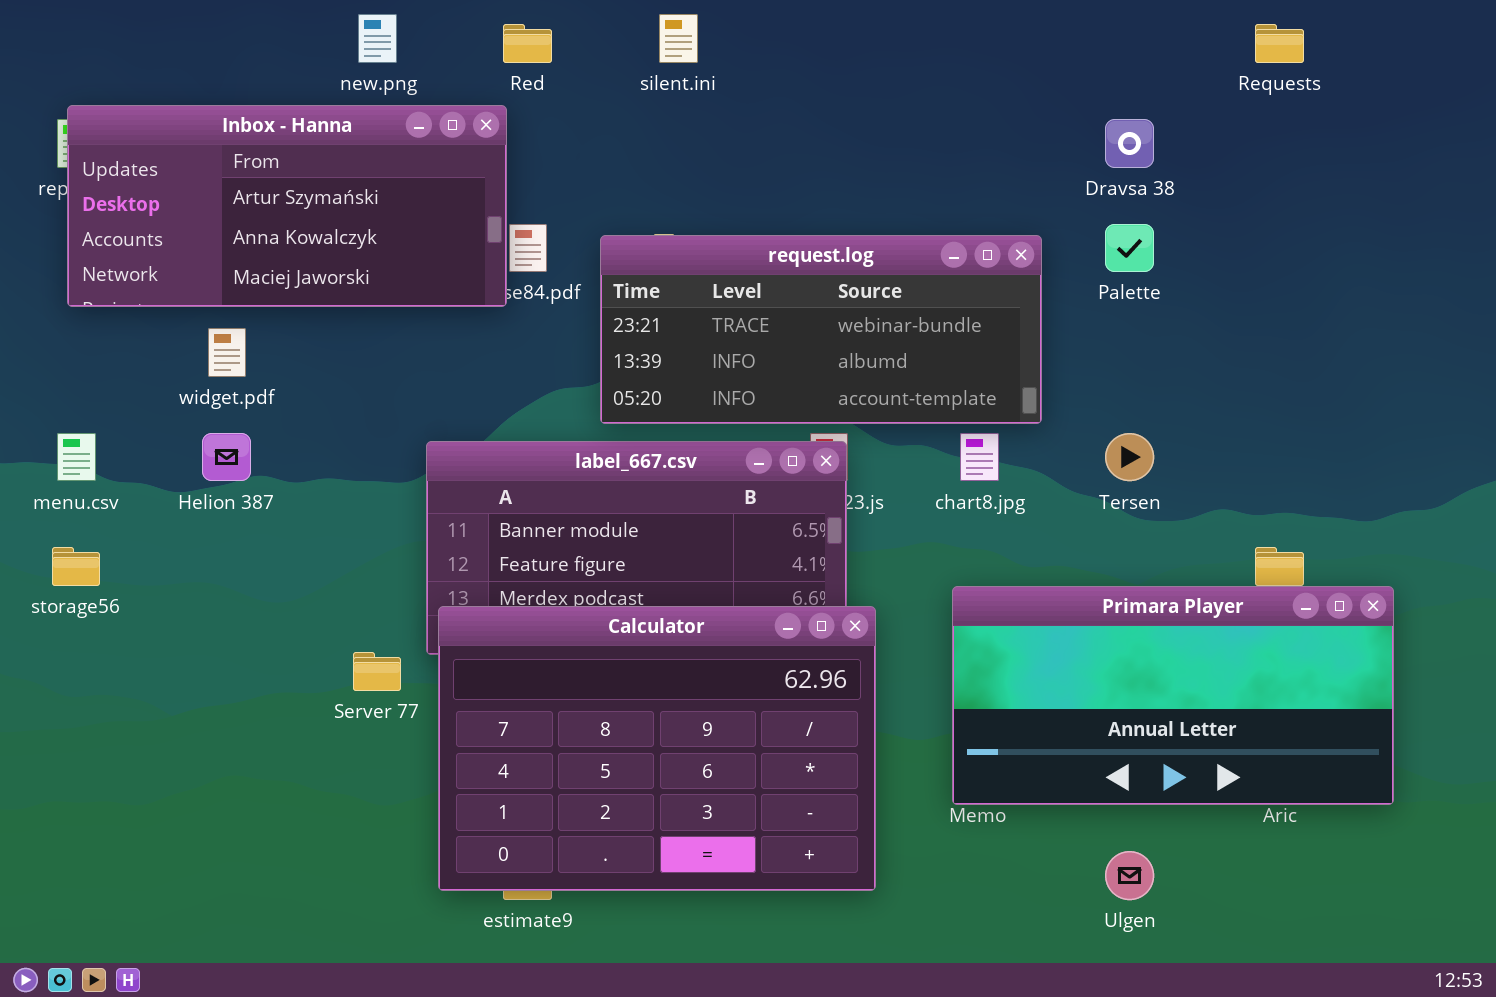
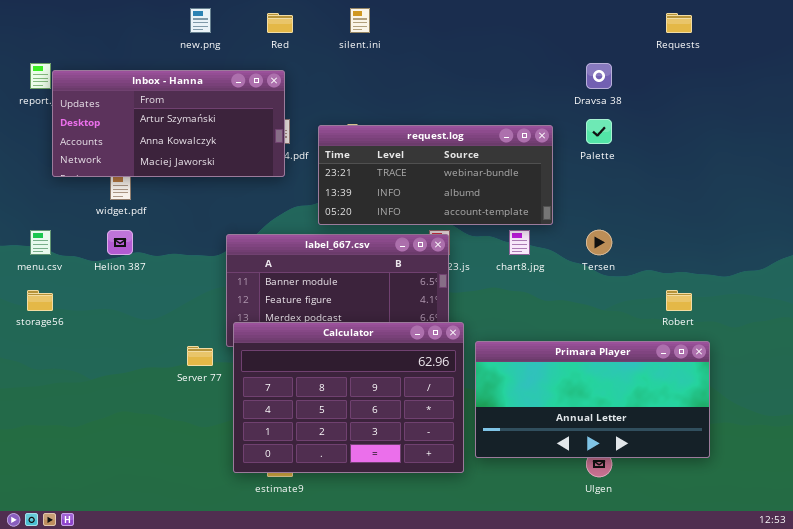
Inbox - Hanna: [67,105,507,307] -> [52,70,285,177], moved
Primara Player: [952,586,1394,805] -> [475,341,710,458], moved

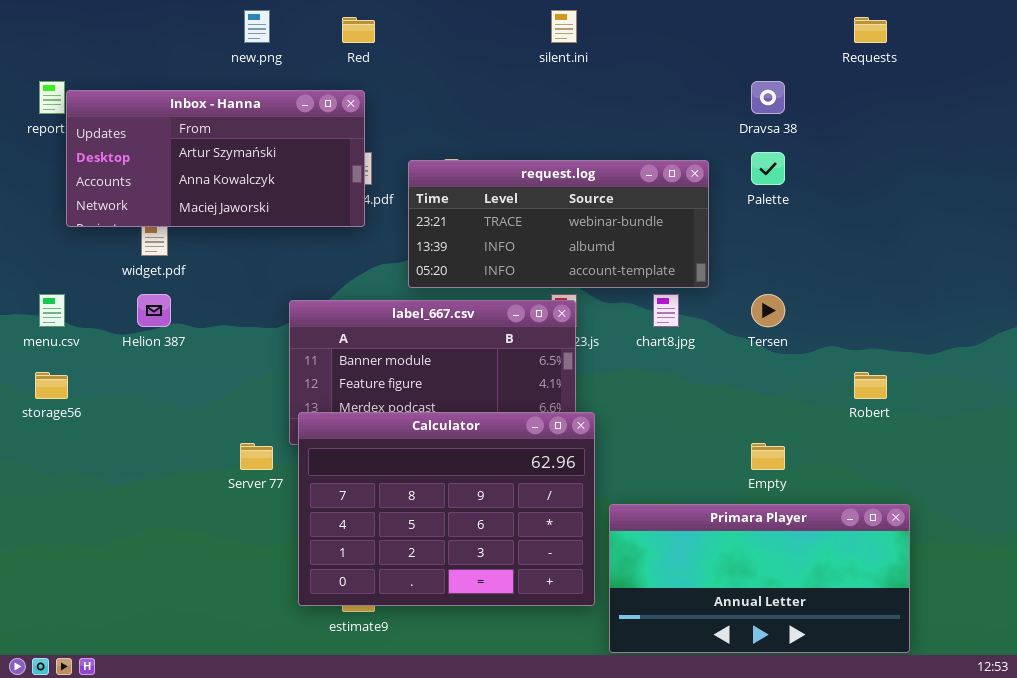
silent.ini: [350,8,370,33] -> [551,10,577,43], moved
Primara Player: [475,341,710,458] -> [609,504,910,653], moved

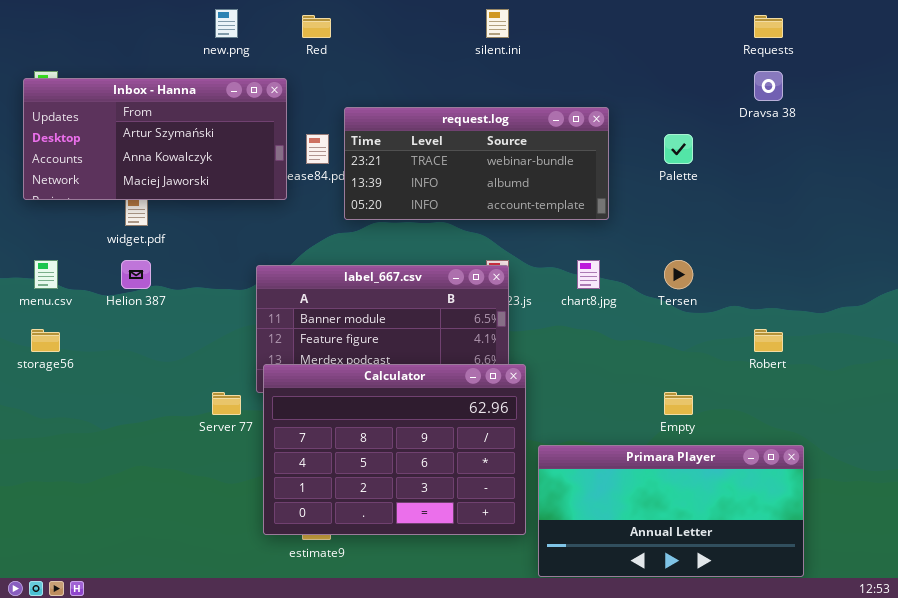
Dravsa 38: [751,81,785,114] -> [754,71,783,101], moved
Inbox - Hanna: [66,90,365,227] -> [23,78,287,200], moved
request.log: [408,160,709,288] -> [344,107,609,220], moved

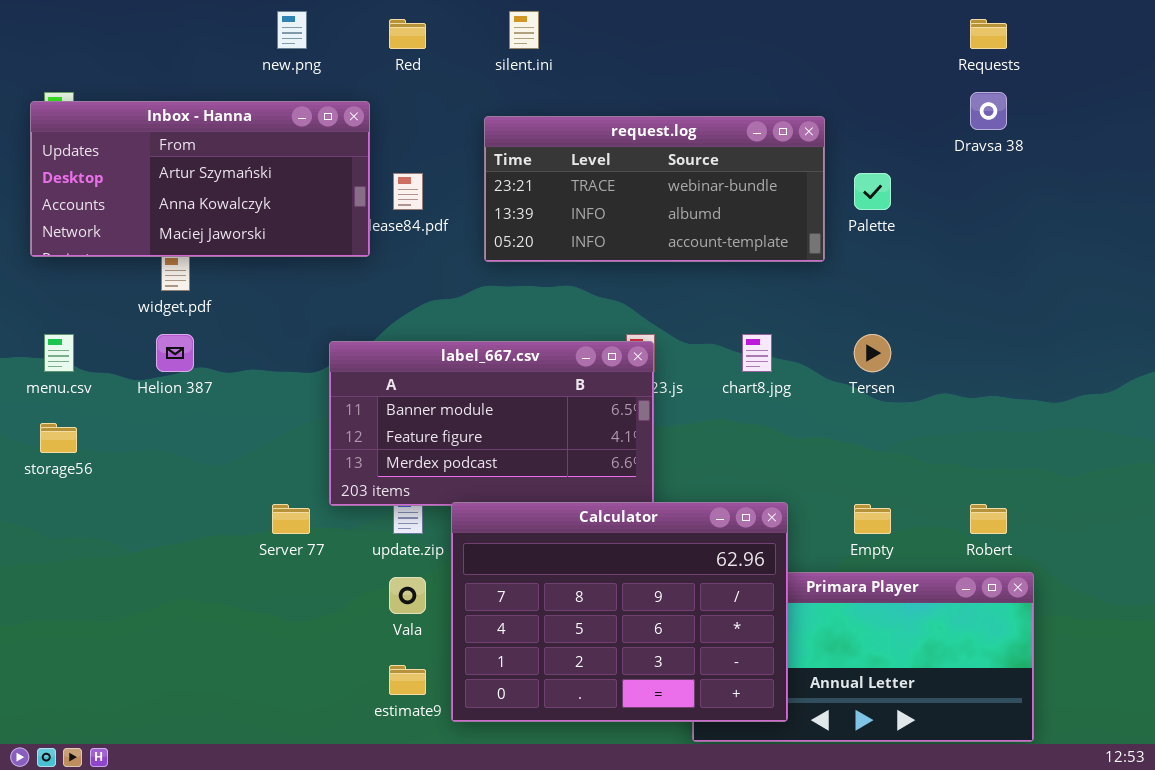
silent.ini: [486,9,509,38] -> [509,11,539,49], moved
request.log: [344,107,609,220] -> [484,116,825,262], moved
Robert: [754,329,783,352] -> [970,504,1007,534], moved
Calculator: [263,364,526,535] -> [451,502,788,722], moved

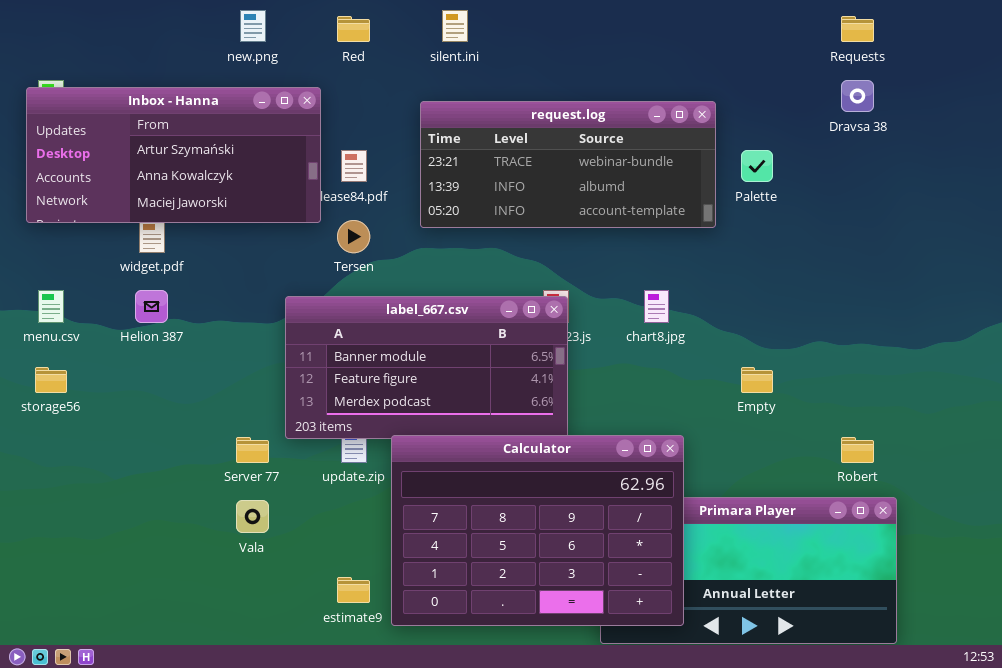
Tersen: [854,334,891,372] -> [337,220,370,253], moved
Empty: [854,504,891,534] -> [741,367,773,393], moved
Vala: [389,577,426,614] -> [236,500,269,533], moved

